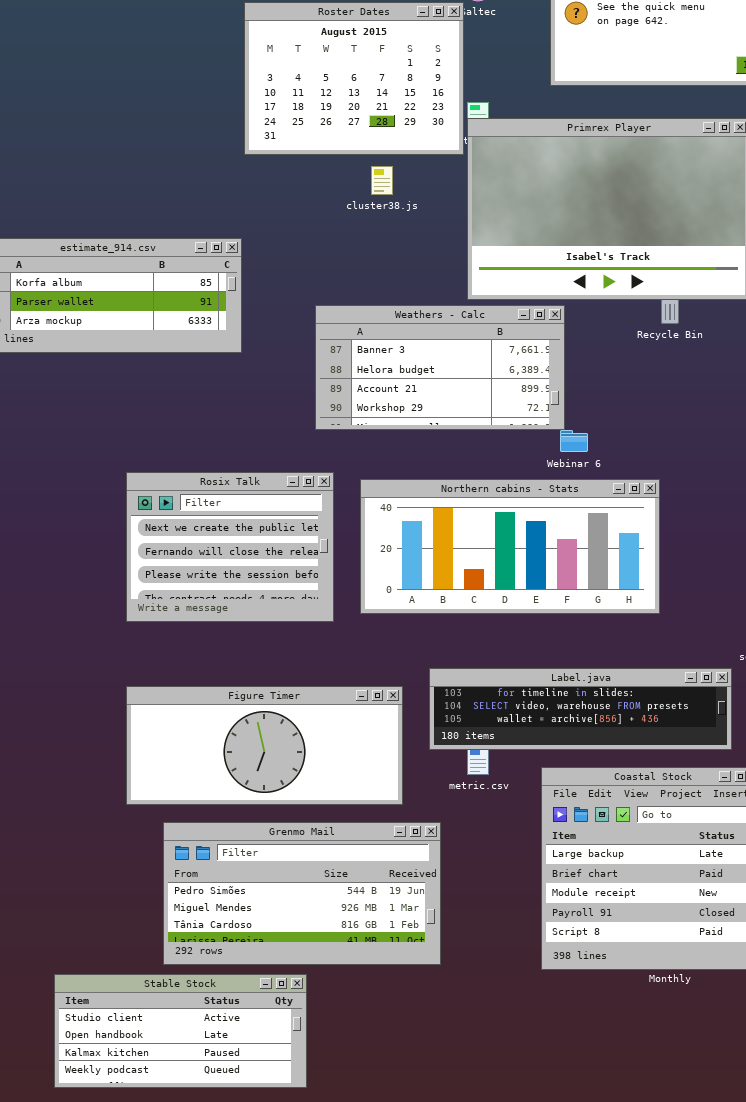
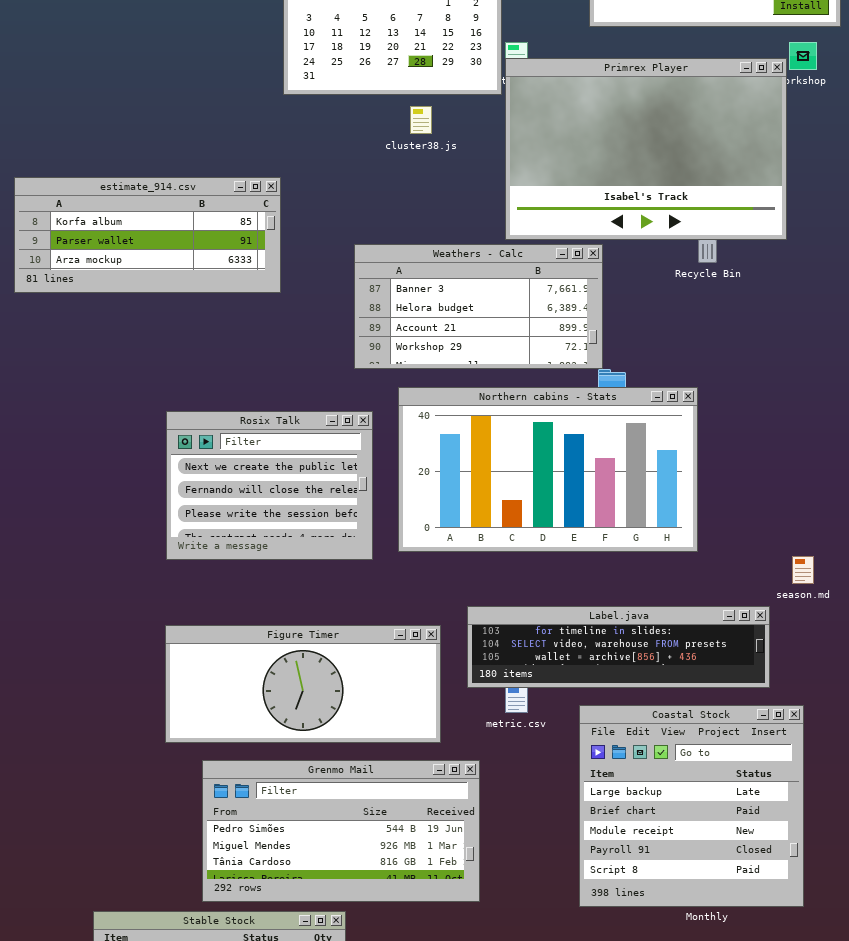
Northern cabins - Stats: [360,479,660,614] -> [398,387,698,552], resized

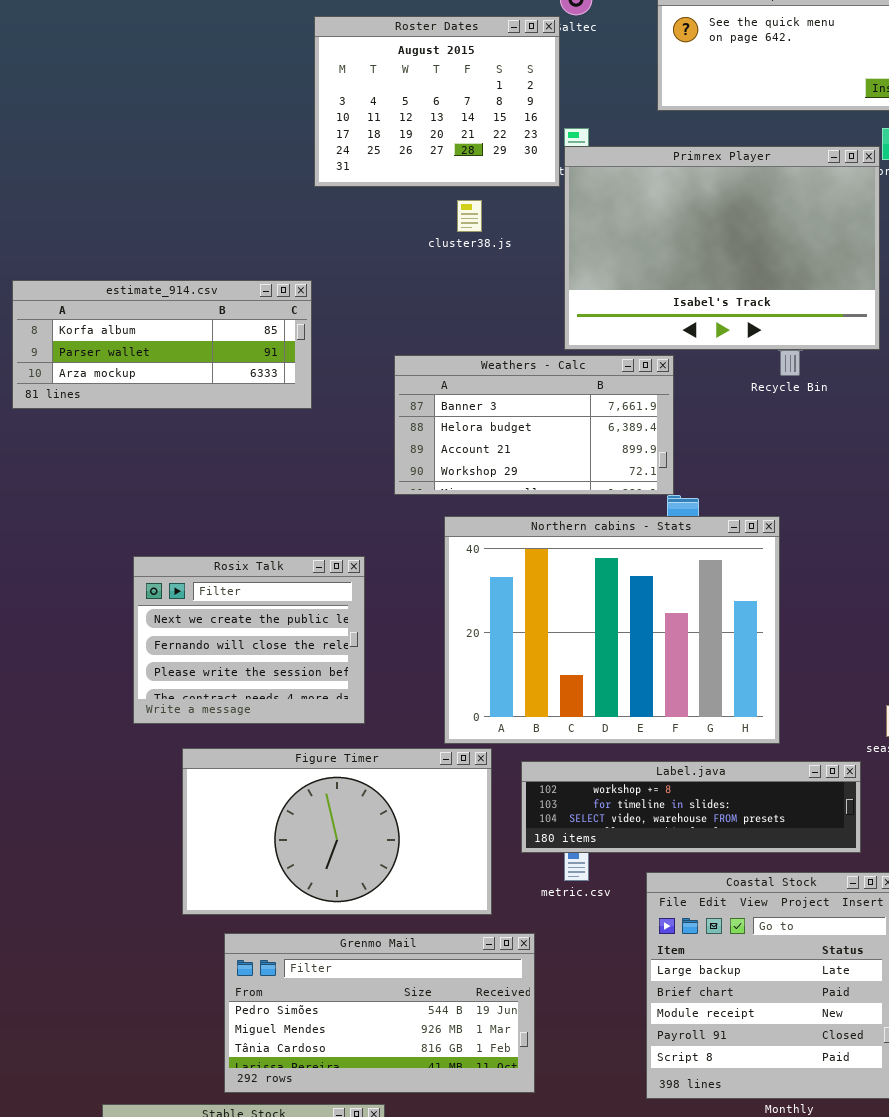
Northern cabins - Stats: [398,387,698,552] -> [444,516,780,744], resized
Rosix Talk: [166,411,373,560] -> [133,556,365,724], moved
Label.java: [467,606,770,688] -> [521,761,861,853], scrolled up 1 row
Figure Timer: [165,625,441,743] -> [182,748,492,915], resized

